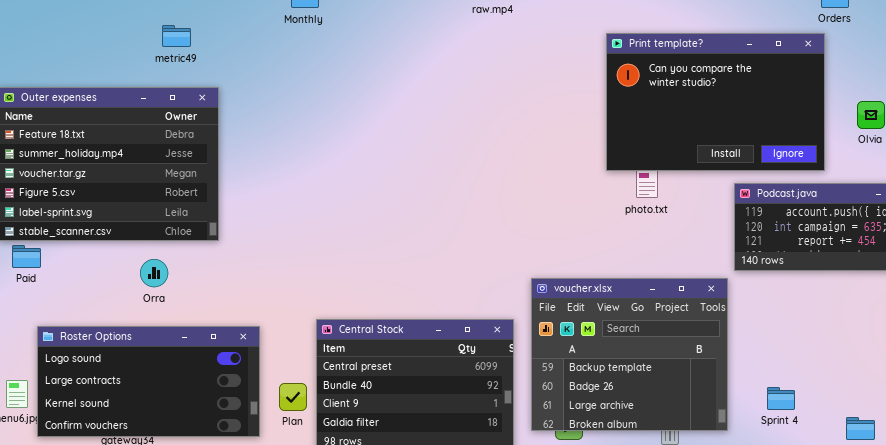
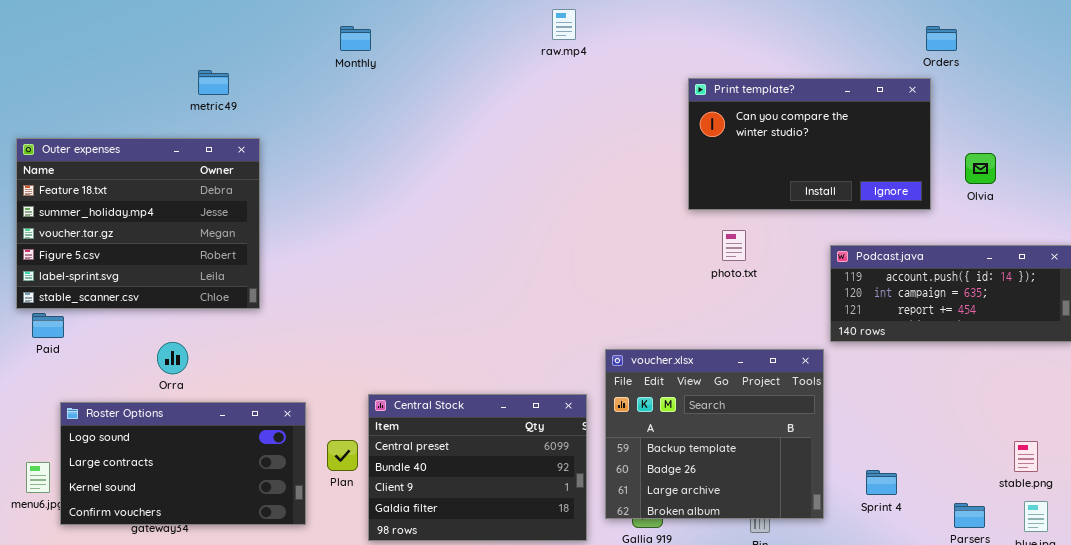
Print template?: [606,33,825,171] -> [688,78,931,210], resized
Orra: [140,259,168,287] -> [157,342,188,374], moved
Plan: [279,383,307,411] -> [327,440,358,471], moved

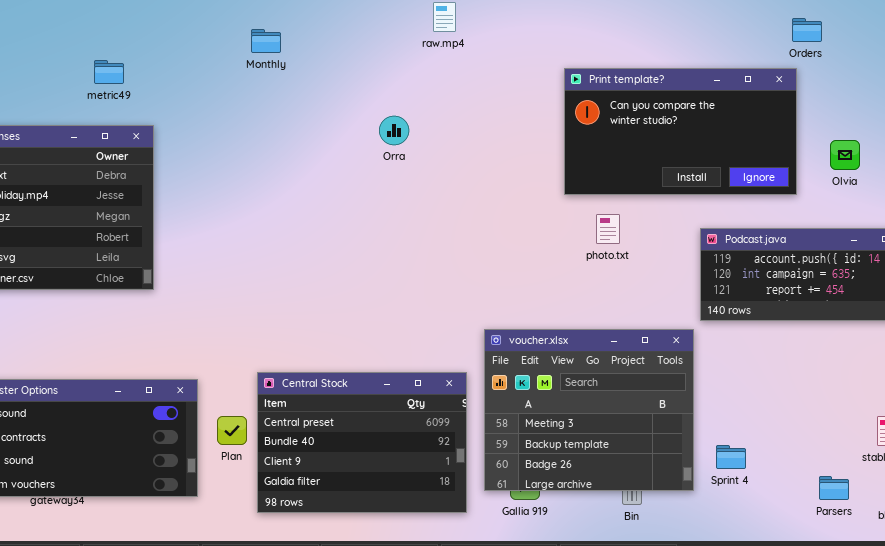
Monthly: [340,26,371,51] -> [251,29,281,53], moved
Orra: [157,342,188,374] -> [379,116,409,145], moved
voucher.xlsx: [605,349,824,519] -> [484,329,694,491], scrolled up 1 row
Sprint 4: [866,470,897,495] -> [716,445,746,469], moved

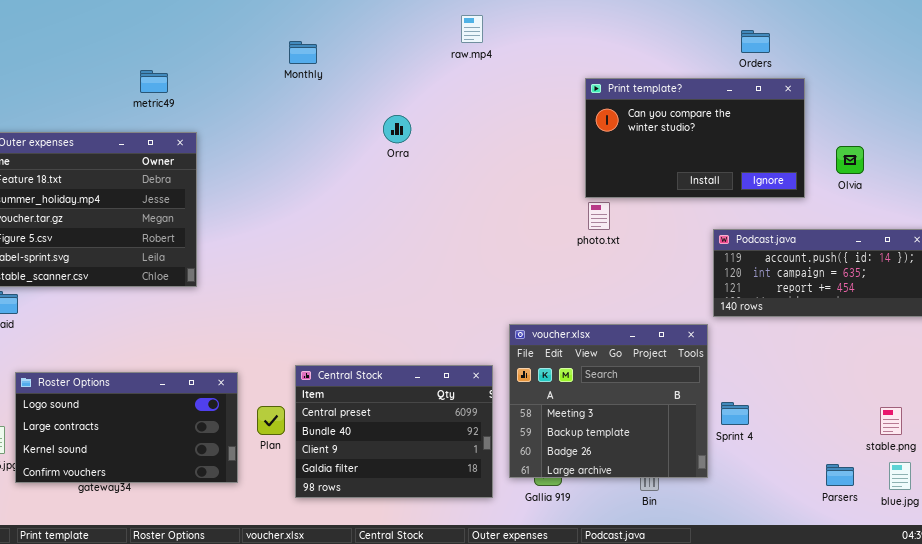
Orders: [792,18,822,42] -> [741,30,770,53], moved
Orra: [379,116,409,145] -> [383,115,411,143], moved
photo.txt: [596,214,620,244] -> [588,202,610,230], moved
Sprint 4: [716,445,746,469] -> [721,402,749,425], moved

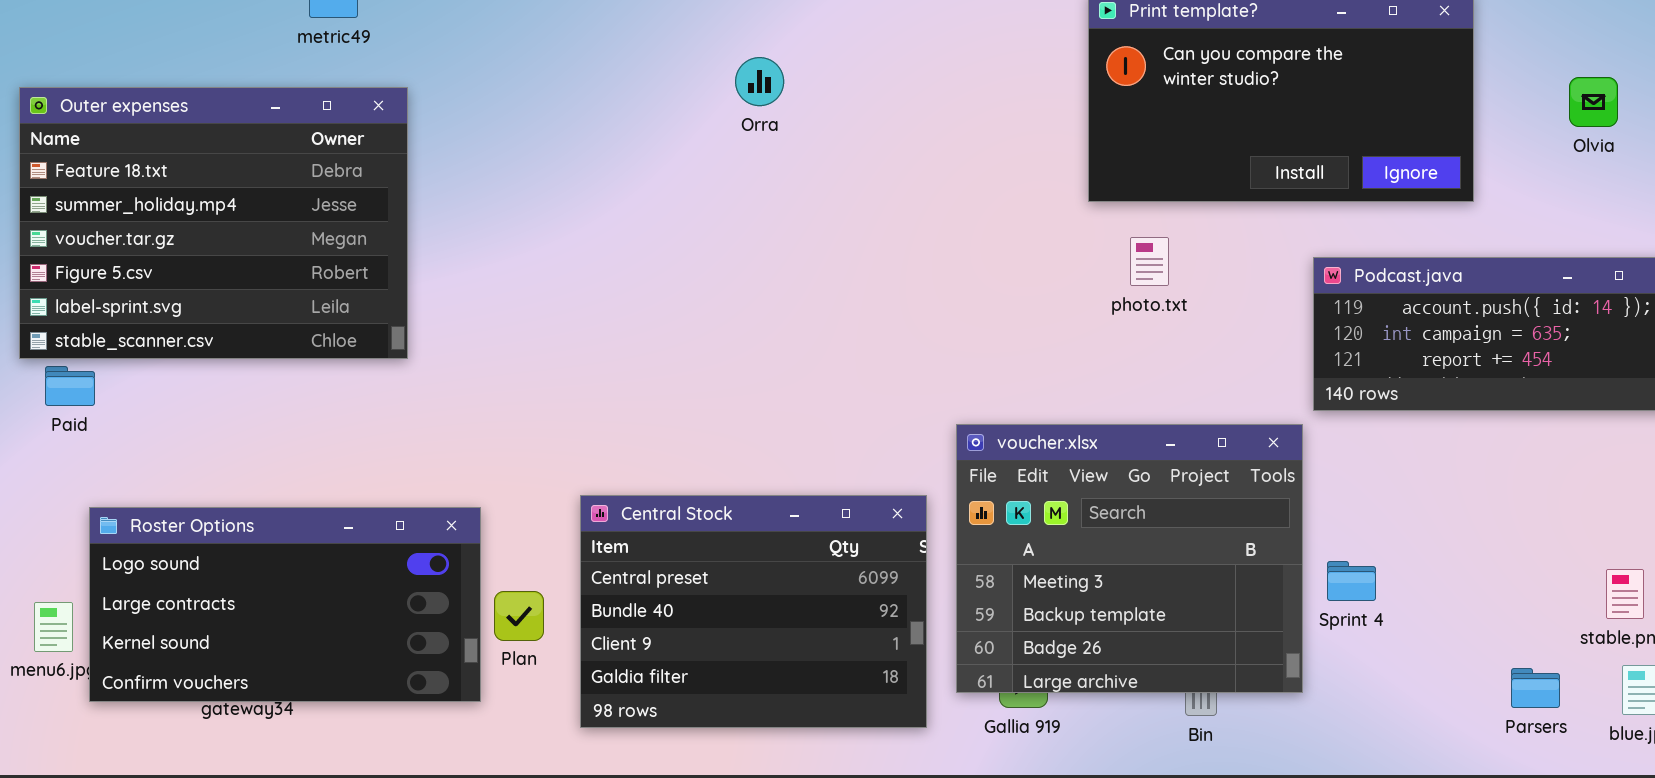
Olvia: [836,146,864,174] -> [1569,77,1618,127], moved
photo.txt: [588,202,610,230] -> [1130,237,1169,286], moved
Plan: [257,406,285,435] -> [494,591,544,641], moved

